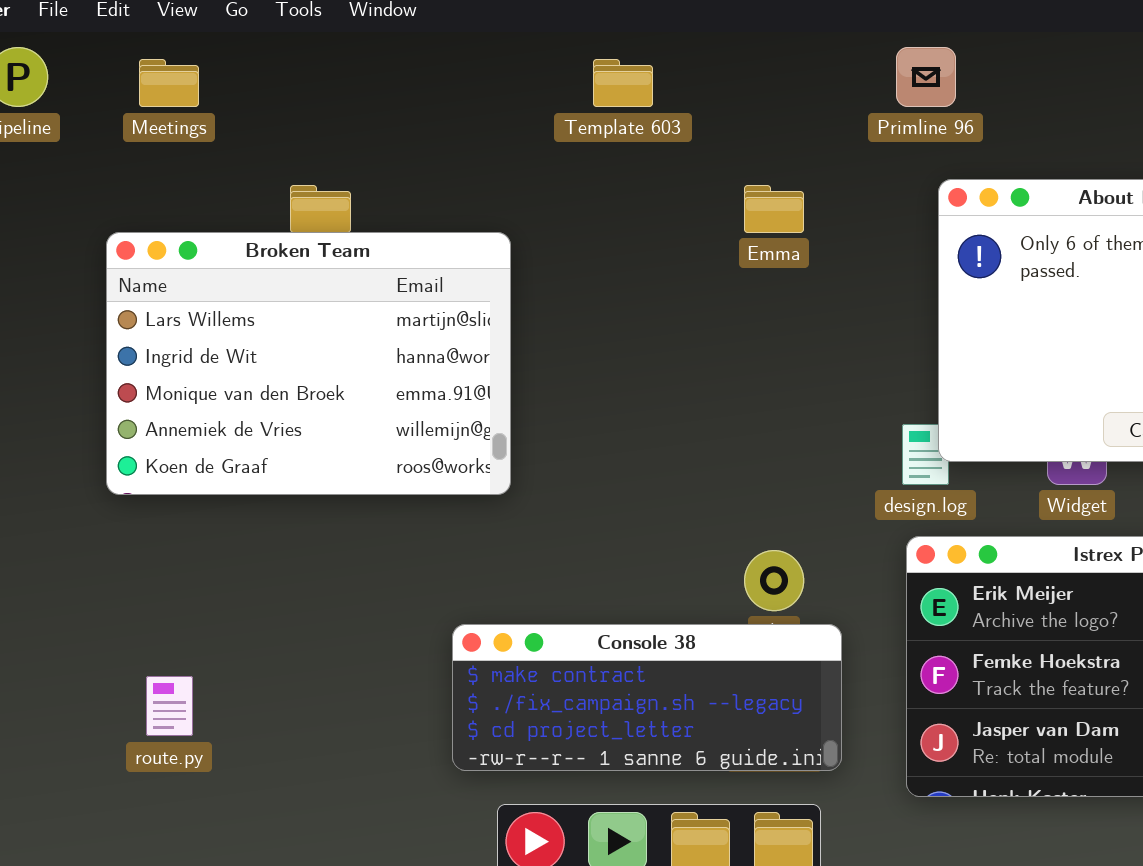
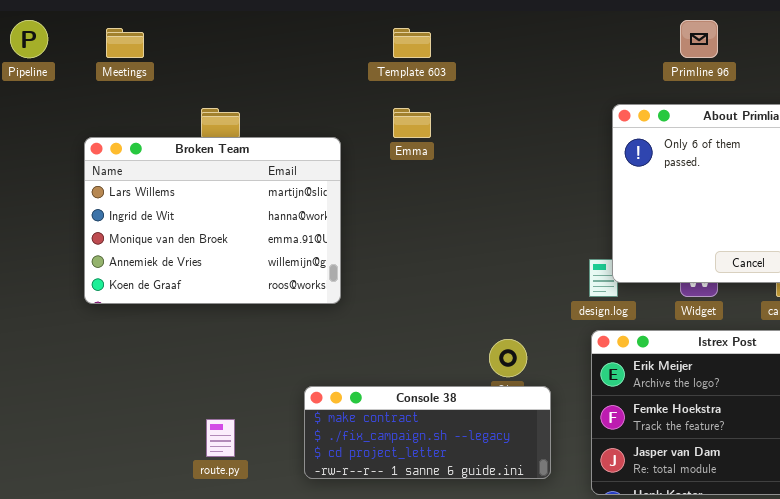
Primline 96: [896,47,956,107] -> [680,20,718,58], moved
Emma: [744,185,804,233] -> [393,108,431,138], moved
route.py: [146,676,193,736] -> [206,419,235,457], moved

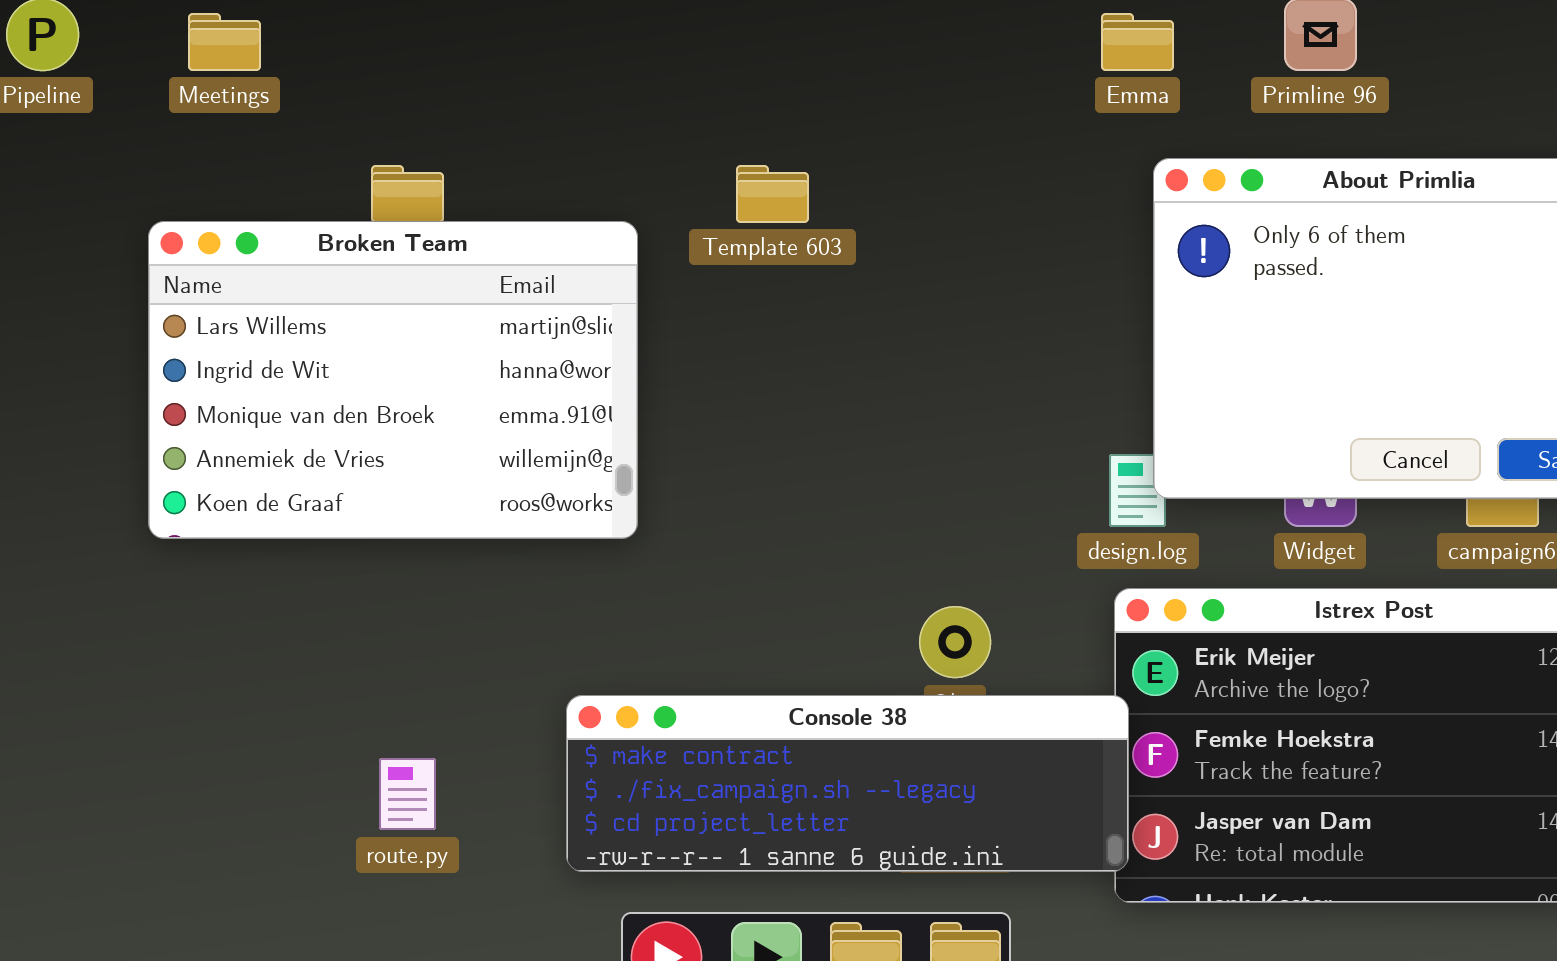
Template 603: [393,28,431,58] -> [736,165,809,223], moved
Emma: [393,108,431,138] -> [1101,13,1174,71], moved
Console 38: [304,386,551,479] -> [566,695,1129,872], resized

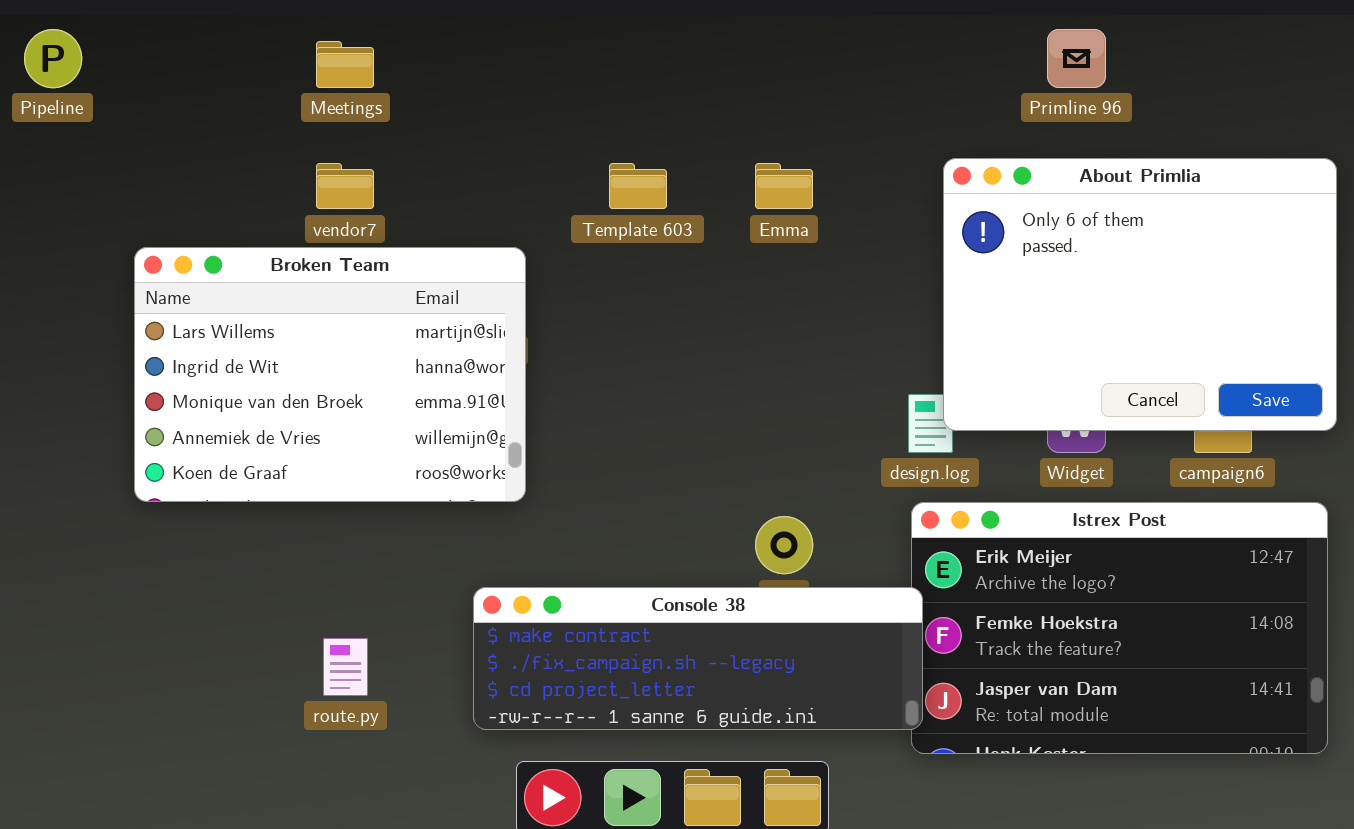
Meetings: [188,13,261,71] -> [316,41,374,88], moved
Emma: [1101,13,1174,71] -> [755,163,813,209], moved
Broken Team: [148,221,638,539] -> [134,247,526,502], moved

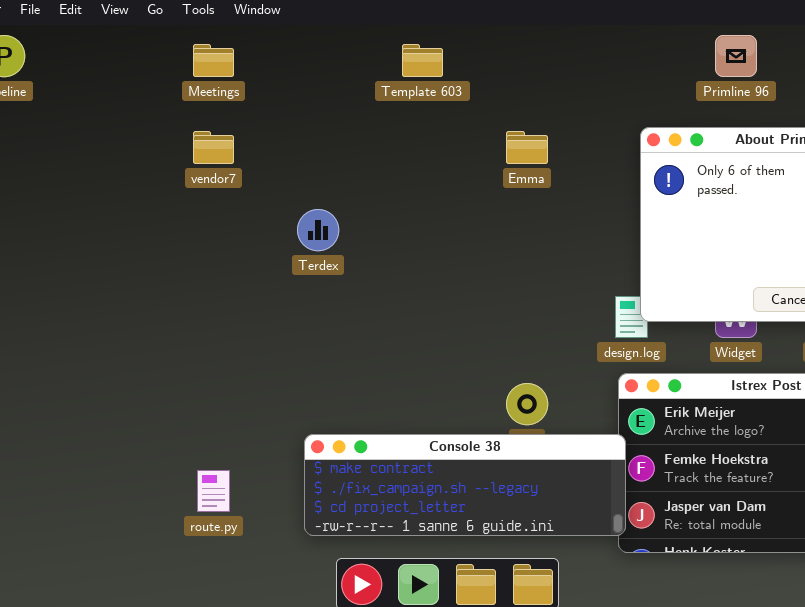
Template 603: [609,163,667,209] -> [402,44,443,77], moved
Broken Team: [134,247,526,502] -> none, closed

